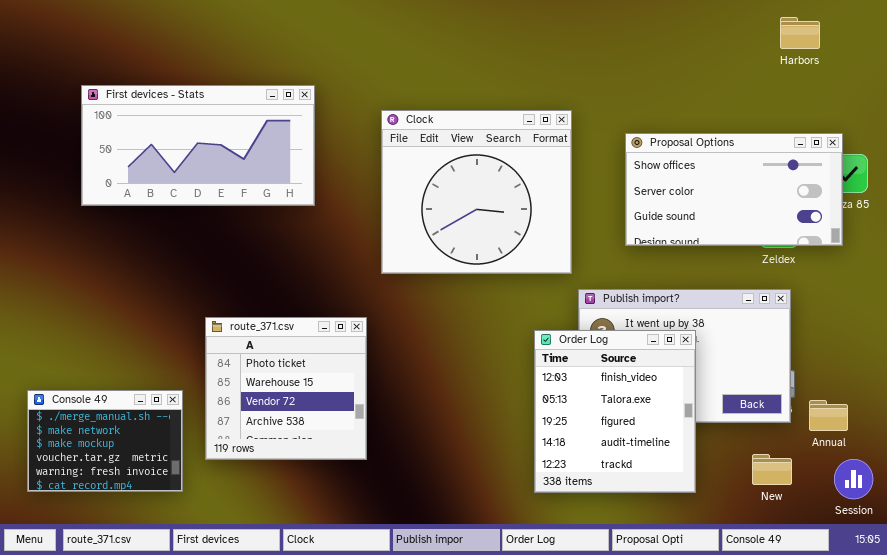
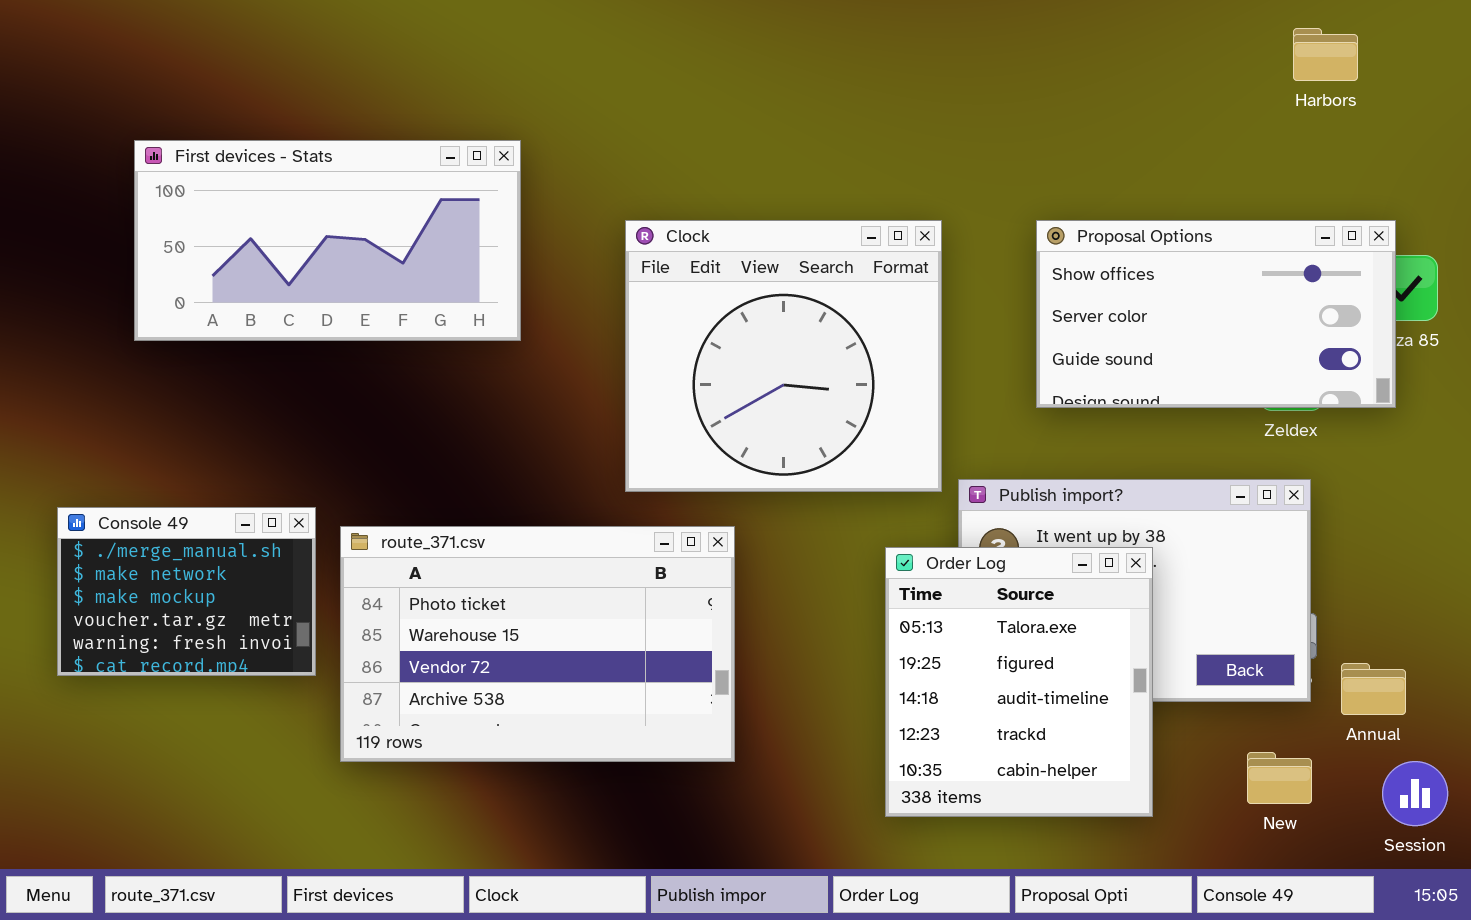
Clock: [381,110,572,274] -> [625,220,942,492], moved
route_371.csv: [205,317,367,460] -> [340,526,735,762], resized
Order Log: [534,330,696,493] -> [885,547,1153,817], scrolled down 1 row
Console 49: [27,390,183,492] -> [57,507,316,676], moved

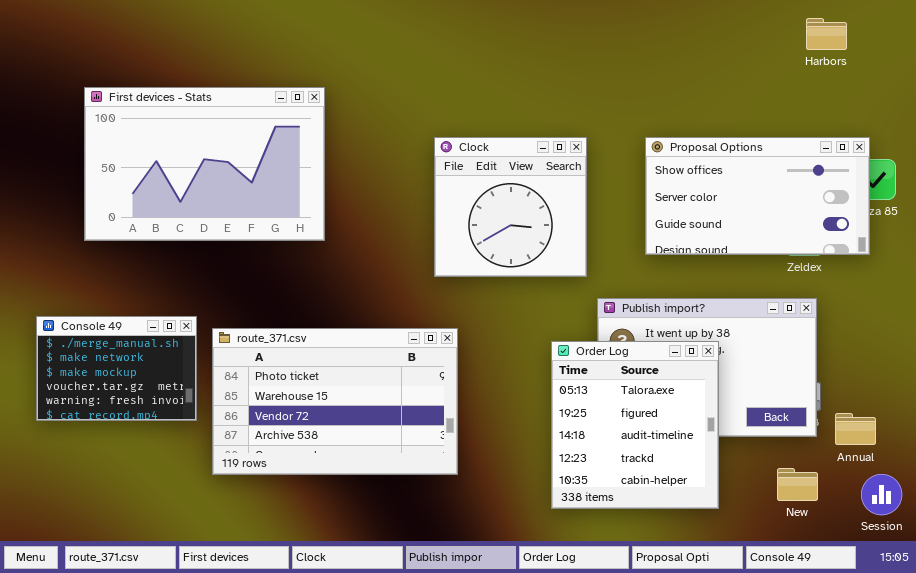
First devices - Stats: [134,140,521,341] -> [84,87,325,241], resized
Clock: [625,220,942,492] -> [434,137,587,277], resized

